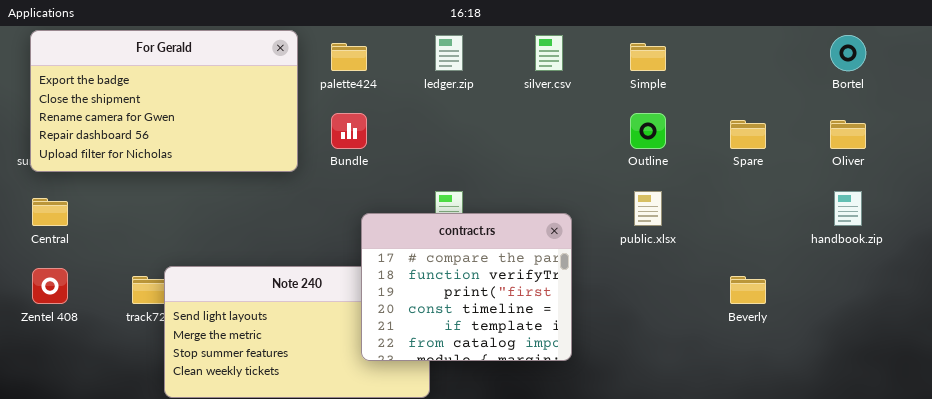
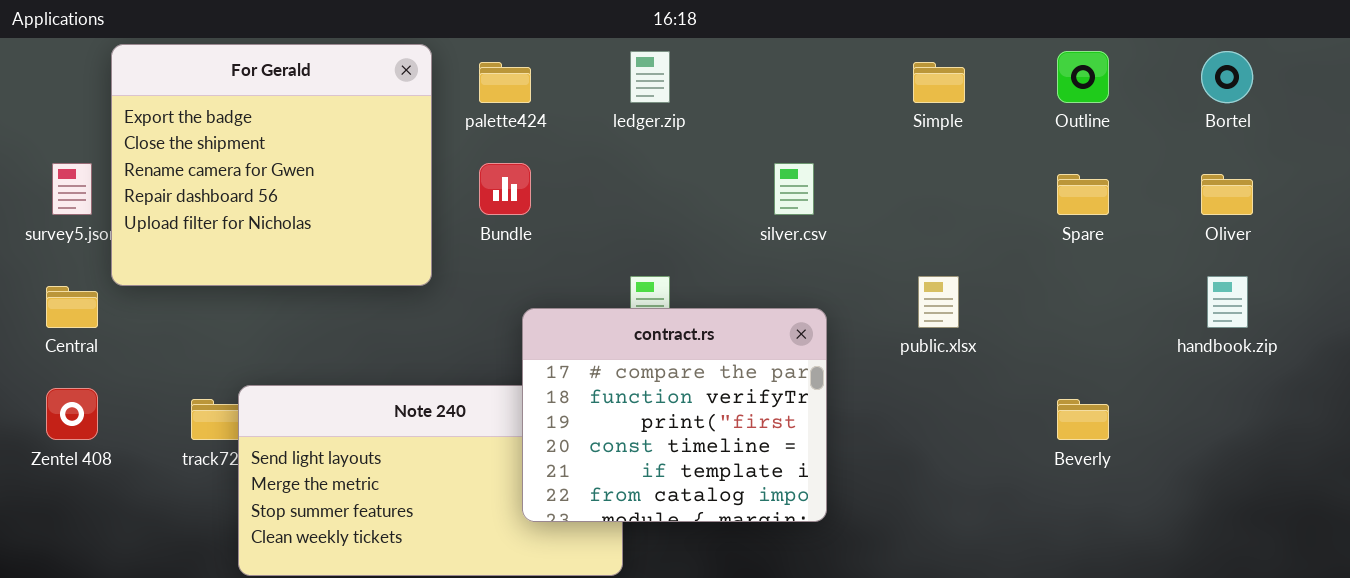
For Gerald: [30,30,298,172] -> [111,44,432,286], resized
silver.csv: [535,35,563,71] -> [774,163,814,215], moved
Outline: [630,113,666,149] -> [1057,51,1109,103], moved

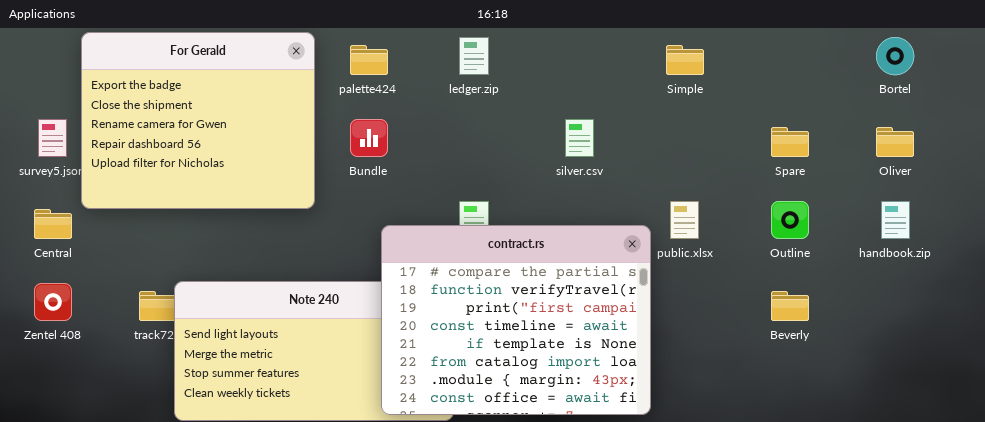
Outline: [1057,51,1109,103] -> [771,201,809,239], moved
contract.rs: [522,308,827,522] -> [381,225,651,415], resized

